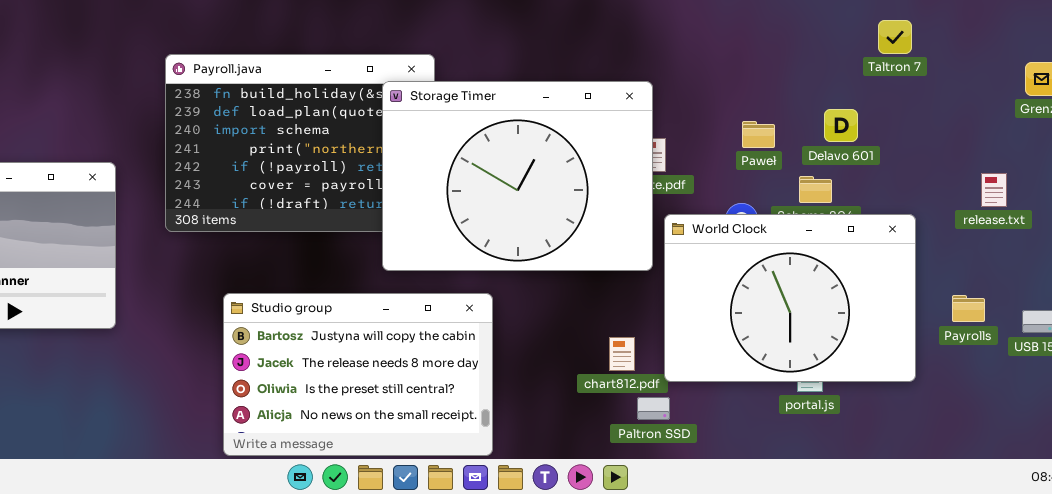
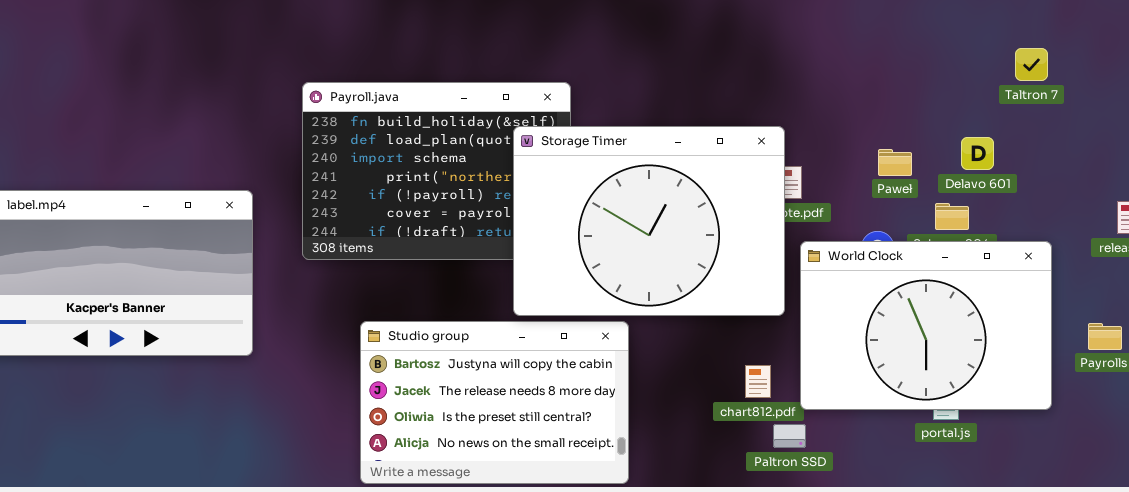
Storage Timer: [382,81,653,271] -> [513,126,785,316], moved

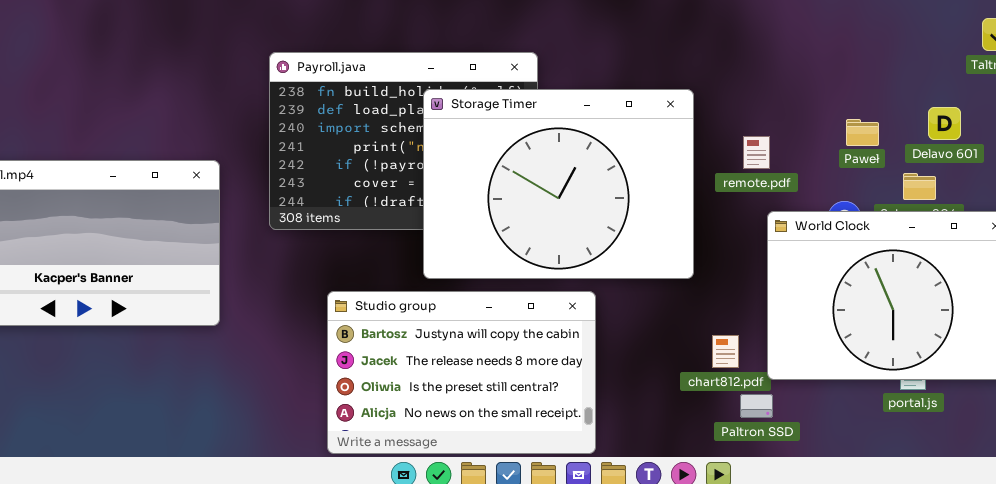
Storage Timer: [513,126,785,316] -> [423,89,694,279], moved

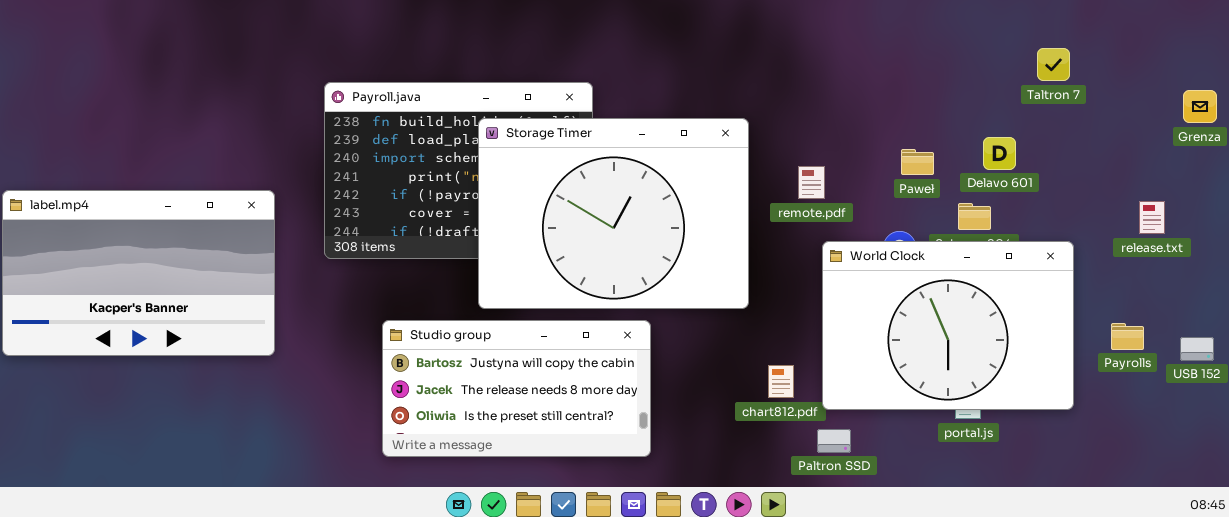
Studio group: [327,291,596,454] -> [382,320,651,457], resized
Paltron SSD: [740,394,773,418] -> [817,429,851,453], moved

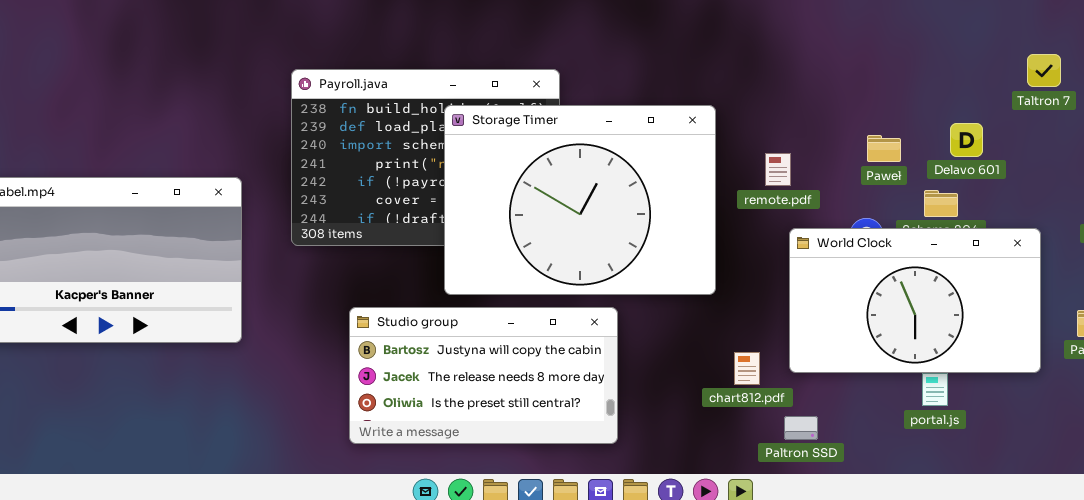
Taltron 7: [1037,48,1070,81] -> [1027,54,1061,87], moved
World Clock: [822,241,1074,410] -> [789,228,1041,373], resized

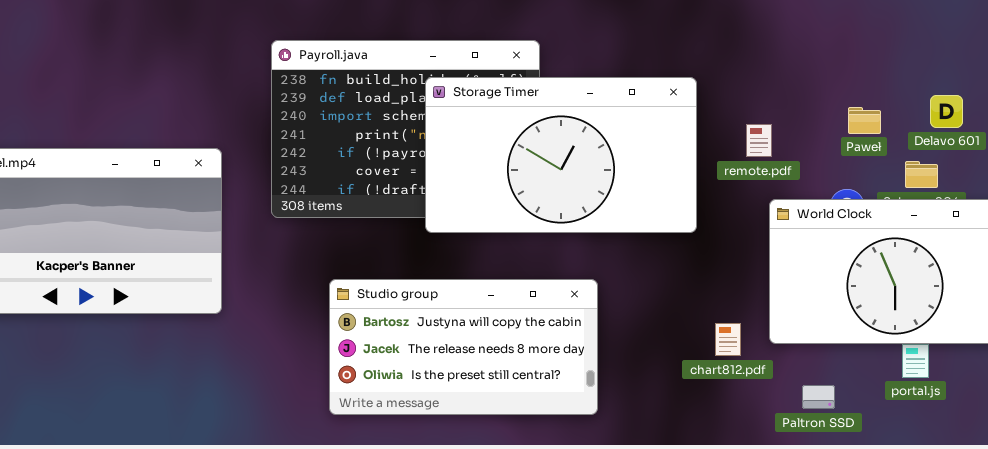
Storage Timer: [444,105,716,295] -> [425,77,697,233], resized
Paltron SSD: [784,416,818,440] -> [802,385,835,409], moved

